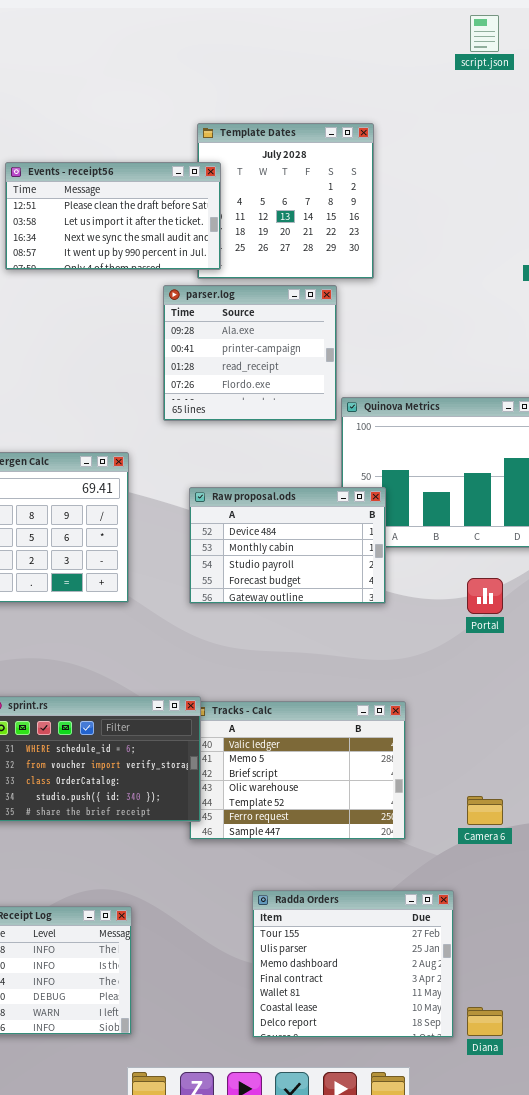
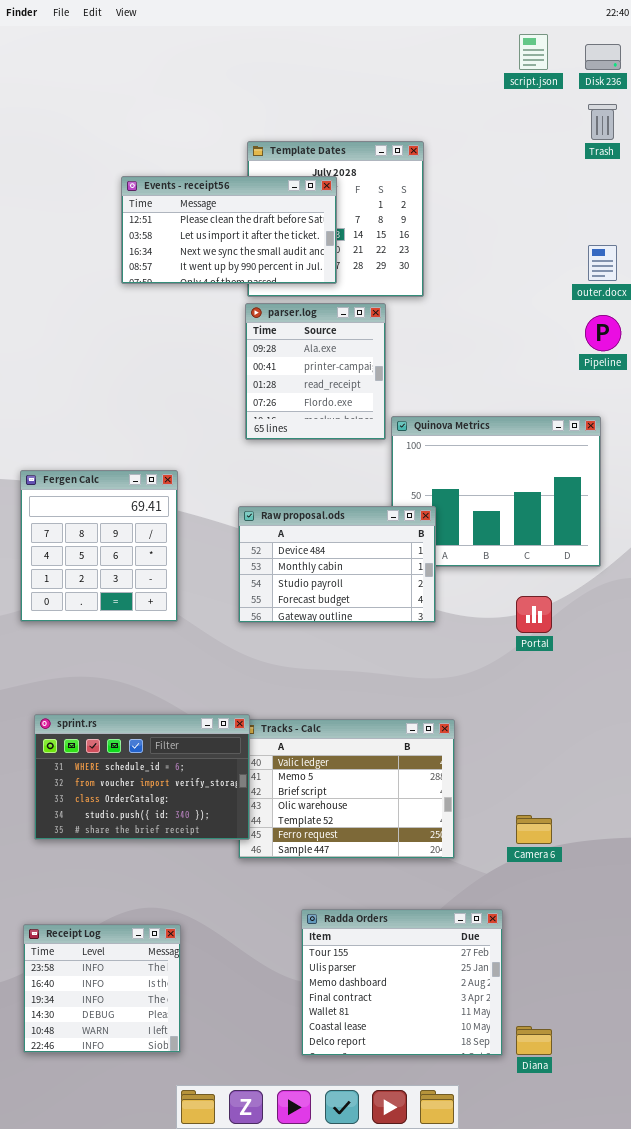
Events - receipt56: [5,162,221,270] -> [121,176,337,284], moved
parser.log: [163,285,337,421] -> [245,303,386,440], resized

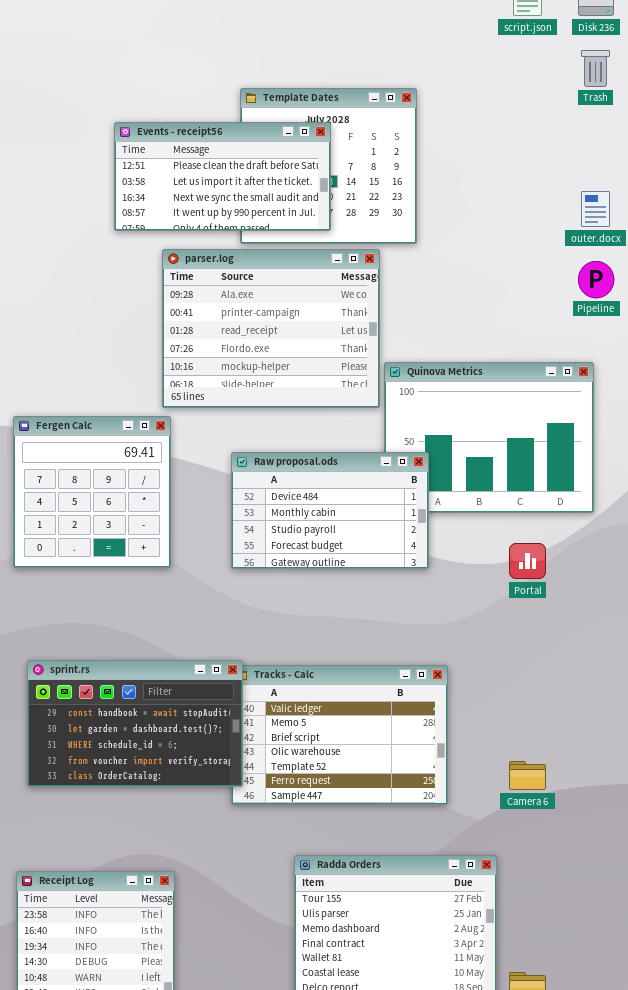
parser.log: [245,303,386,440] -> [162,249,380,408], resized
sprint.rs: [34,714,250,840] -> [27,660,243,787], scrolled up 2 rows

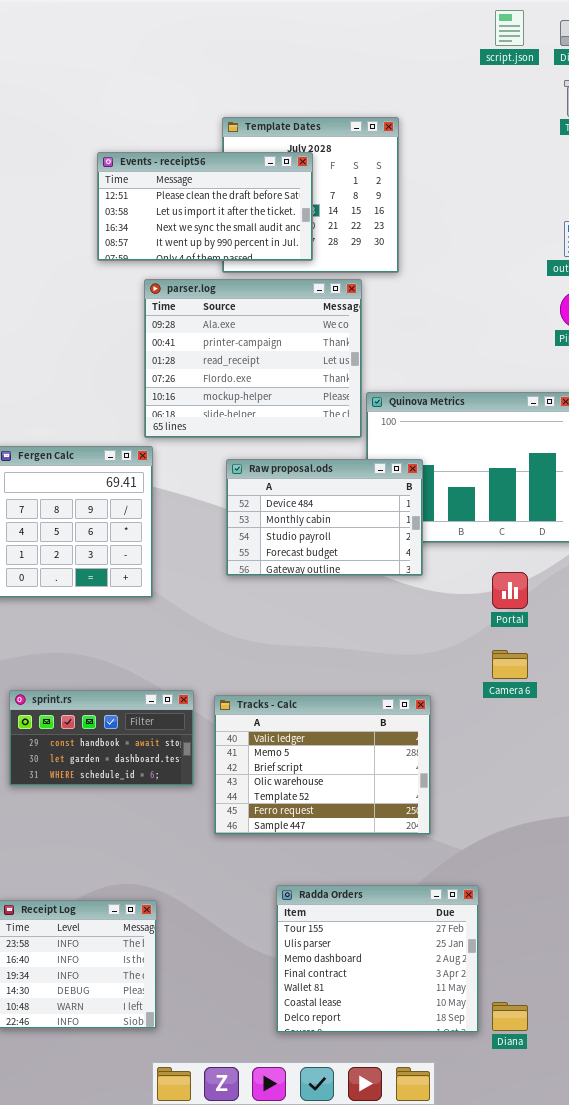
Raw proposal.ods: [231,452,429,569] -> [226,459,423,576], moved
sprint.rs: [27,660,243,787] -> [9,690,194,786], resized
Camera 6: [509,761,546,790] -> [492,650,528,679], moved

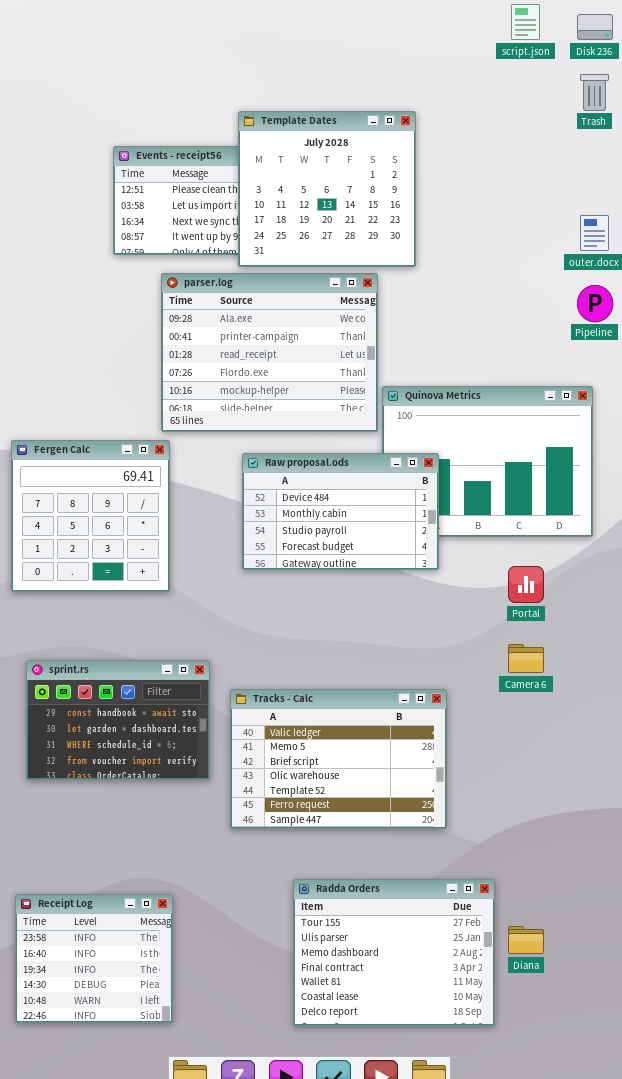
Template Dates: [222,117,399,273] -> [238,111,416,267], raised
sprint.rs: [9,690,194,786] -> [26,660,210,780], resized
Diana: [492,1002,528,1031] -> [508,926,544,954], moved

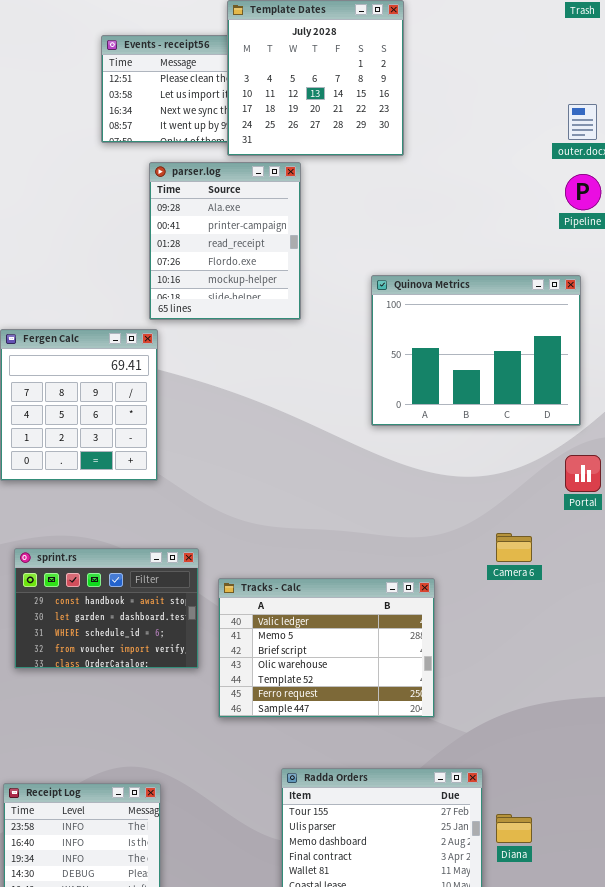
parser.log: [161,273,378,432] -> [149,162,301,320], resized
Raw proposal.ods: [242,453,439,570] -> none, closed
Portal: [508,566,544,603] -> [565,455,601,492], moved

